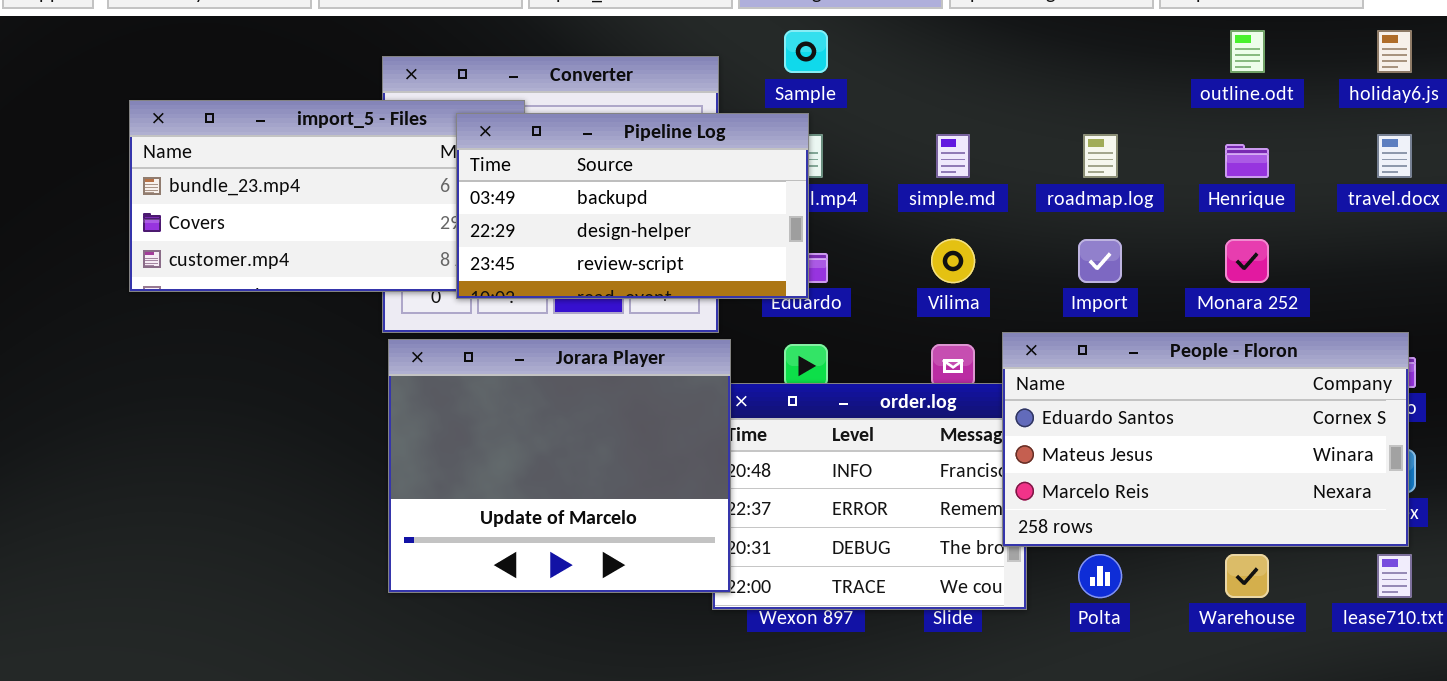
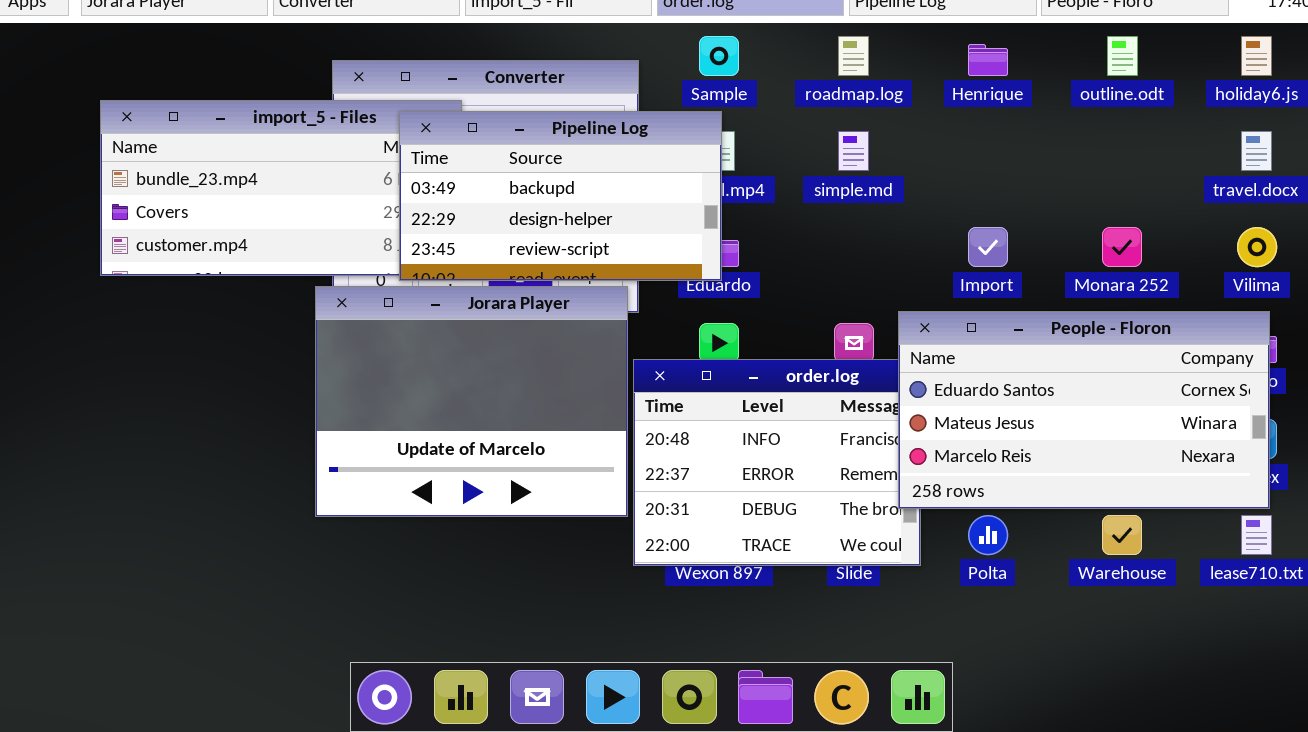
roadmap.log: [1083,134,1118,178] -> [838,36,869,76], moved
Henrique: [1225,144,1269,178] -> [968,44,1008,76], moved
Vilima: [931,239,975,283] -> [1237,227,1277,267], moved
Jorara Player: [388,339,731,593] -> [315,286,628,517], moved

